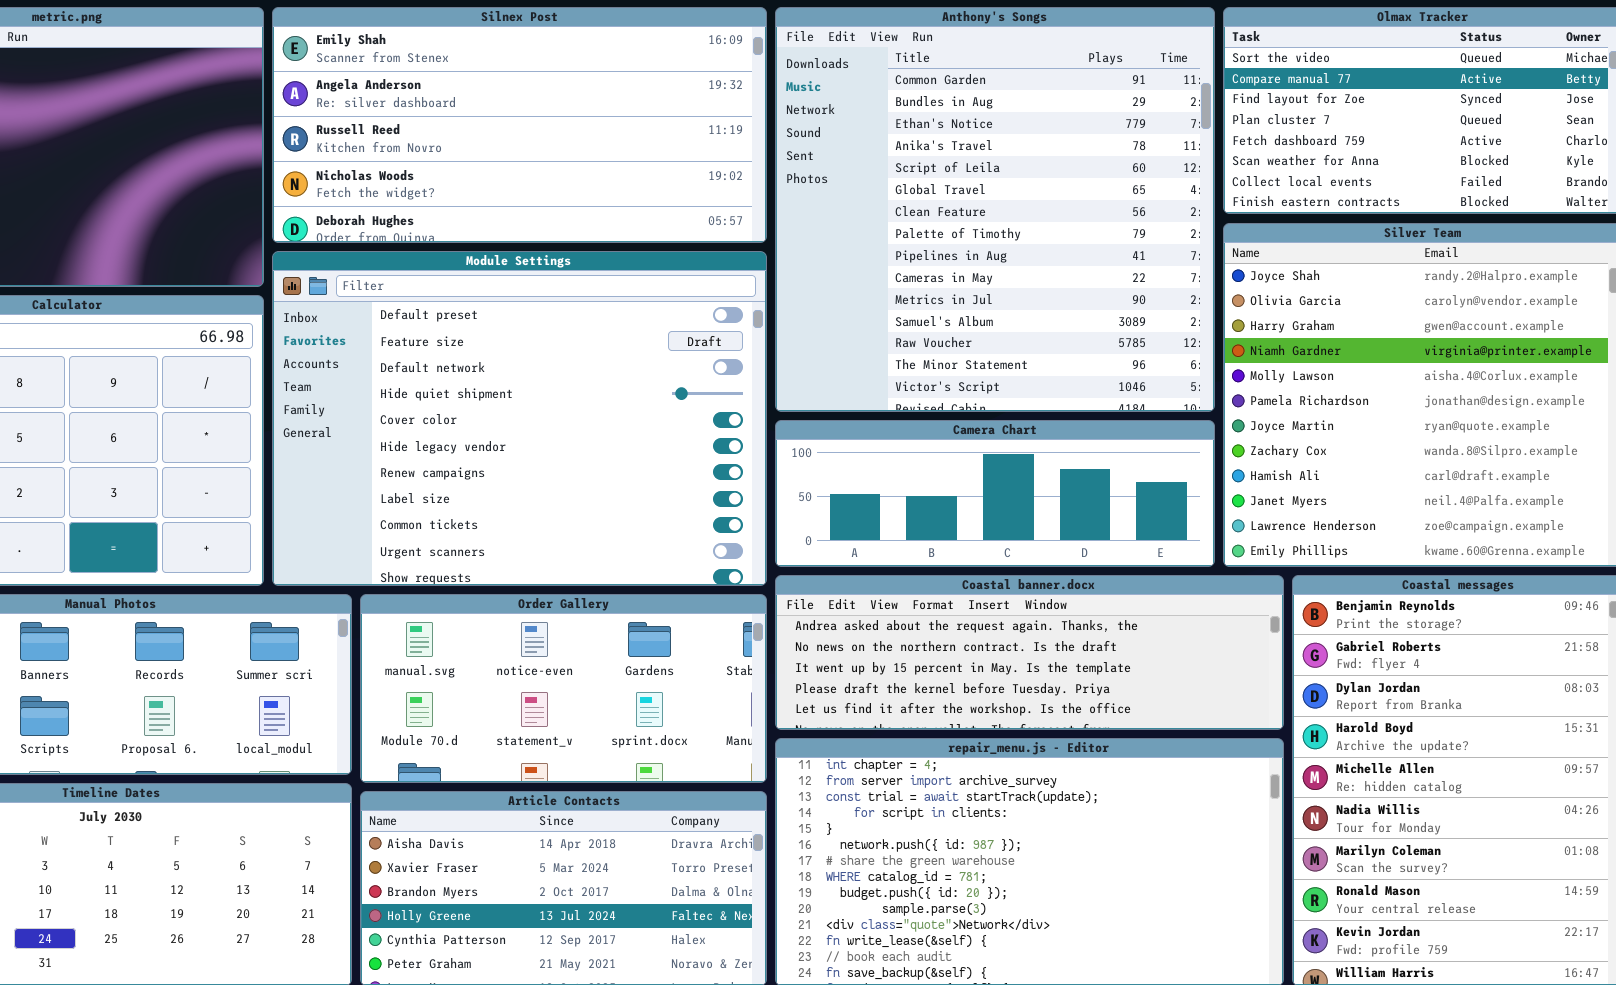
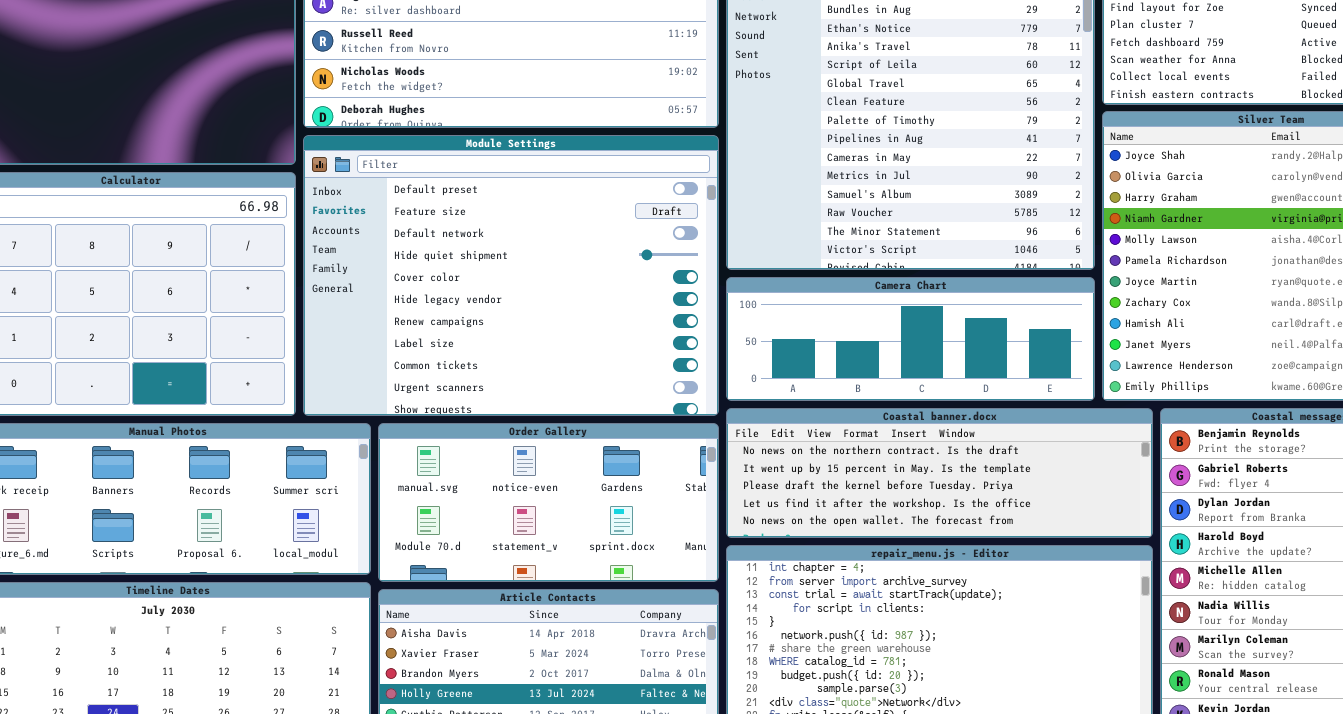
Coastal banner.docx: [775,575,1284,730] -> [726,408,1153,538], scrolled down 1 row

